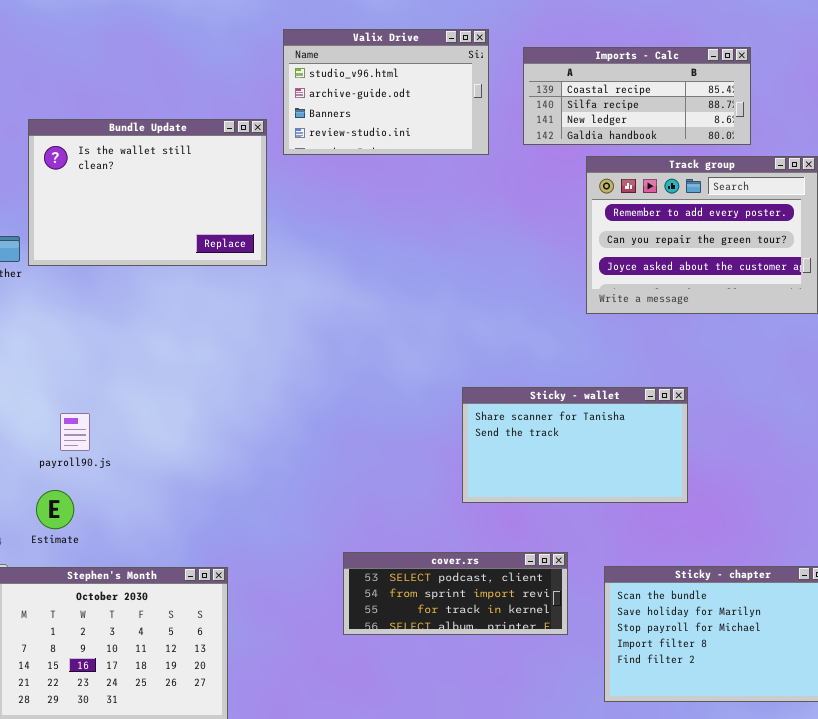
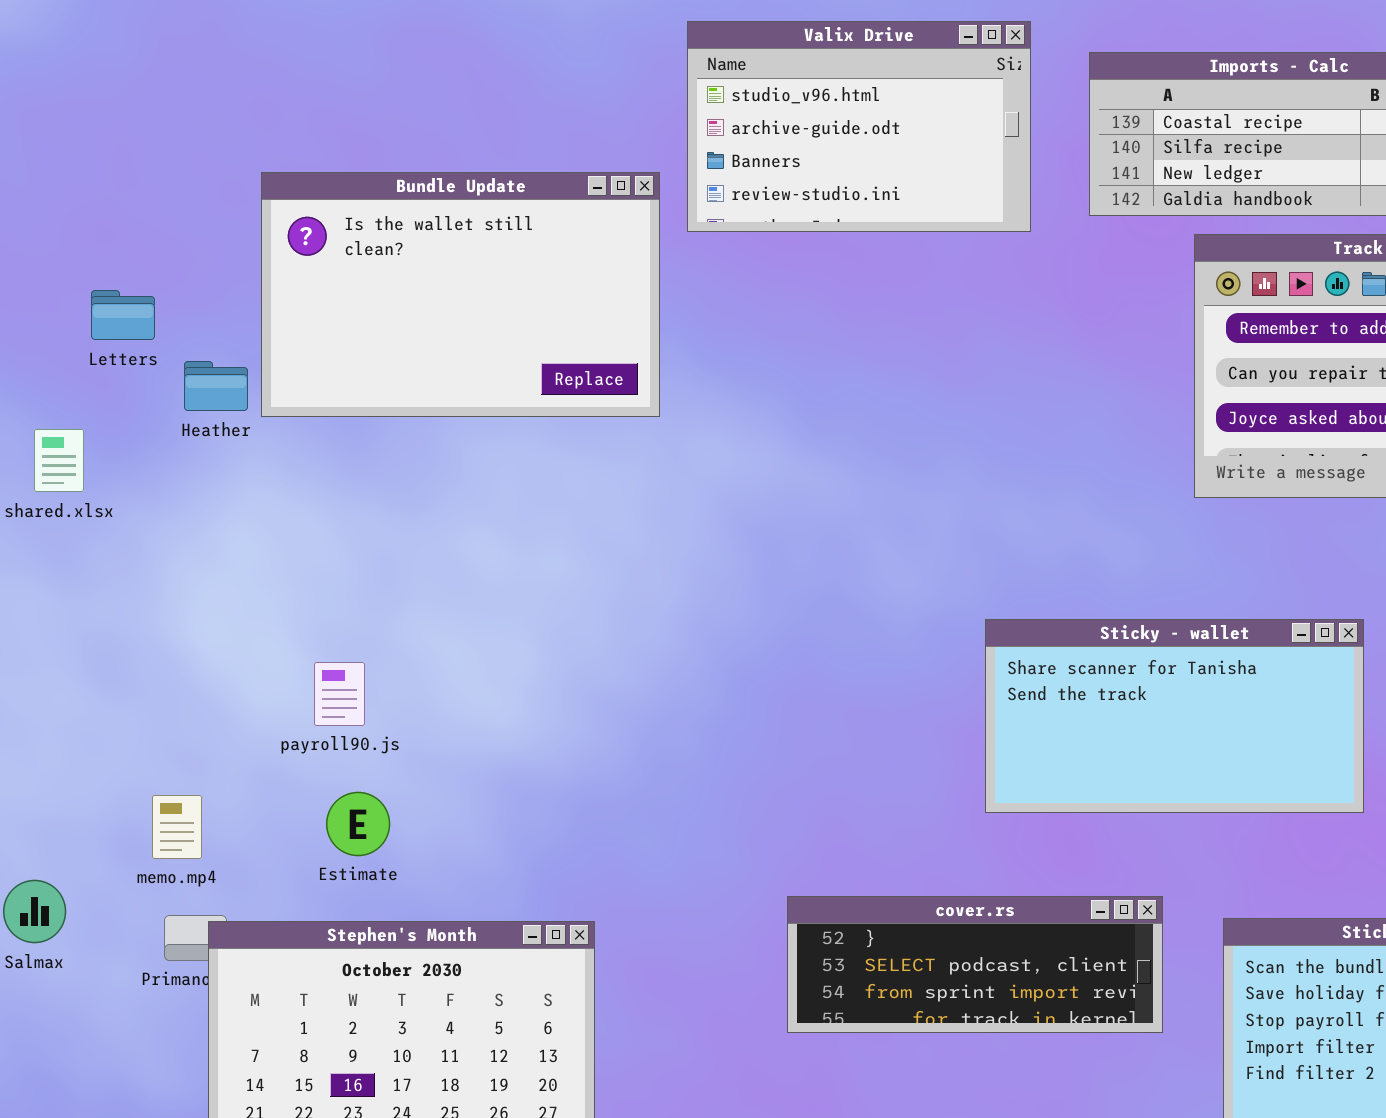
Estimate: [36,490,74,529] -> [326,792,390,856], moved
cover.rs: [343,552,568,635] -> [787,896,1163,1033], scrolled up 1 row

